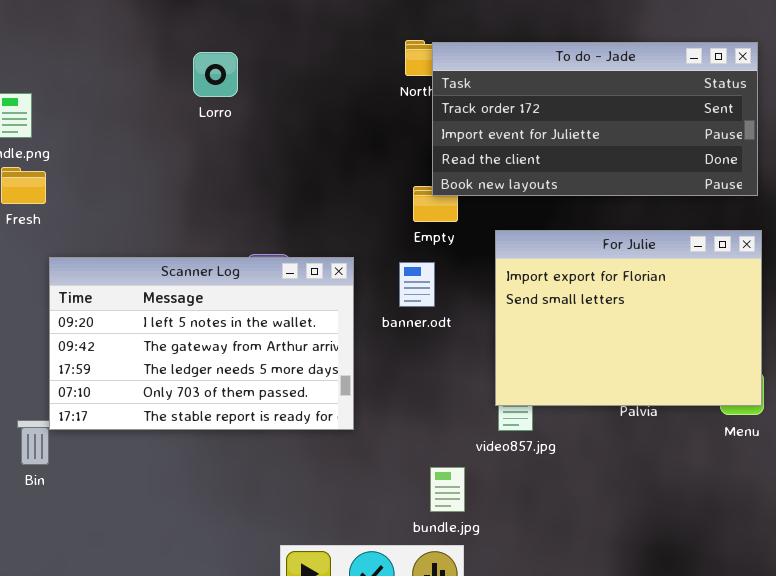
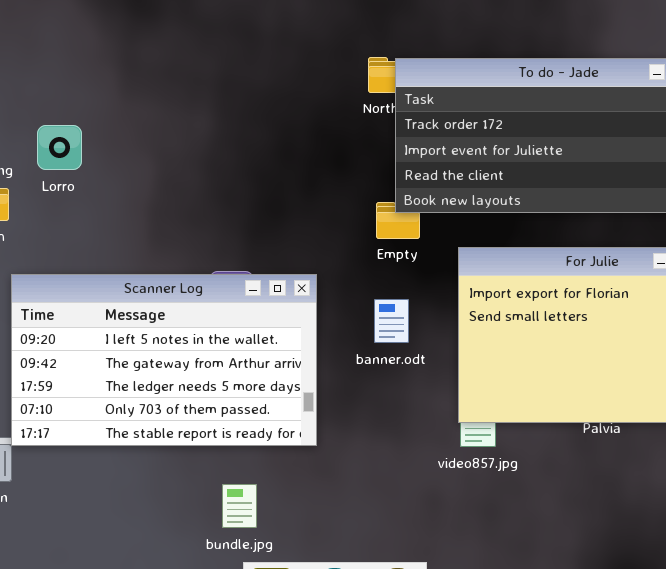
Lorro: [193,52,238,97] -> [37,125,82,170], moved
banner.odt: [399,262,435,307] -> [374,299,409,343], moved
bundle.jpg: [430,467,465,512] -> [222,484,257,528], moved

